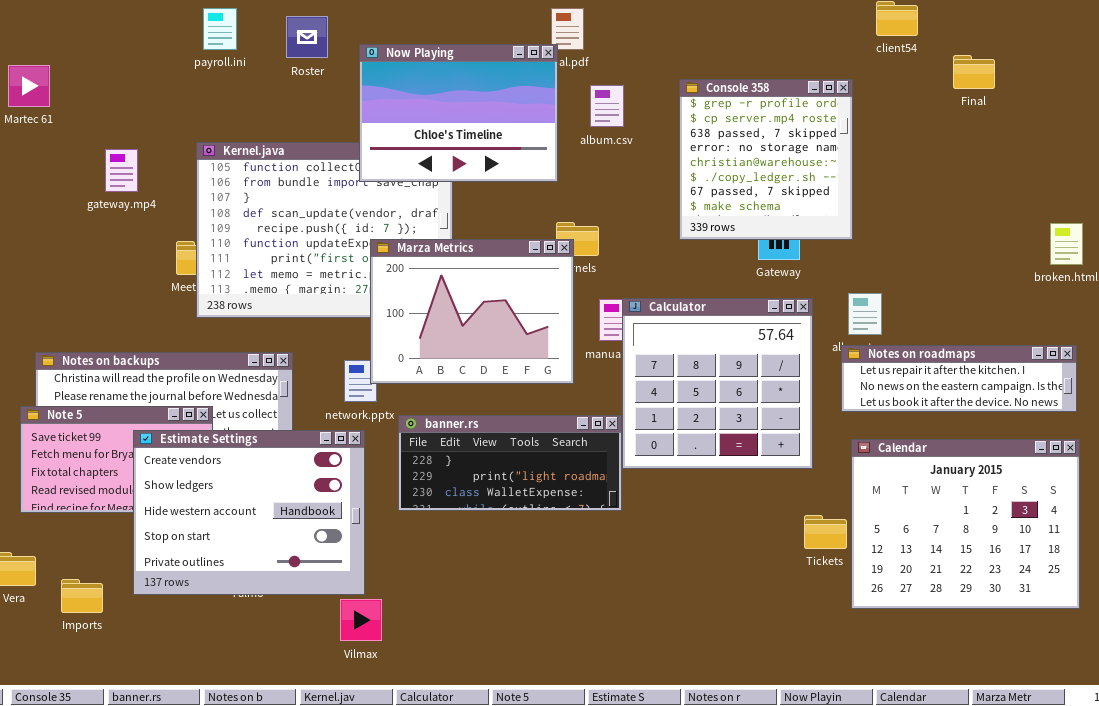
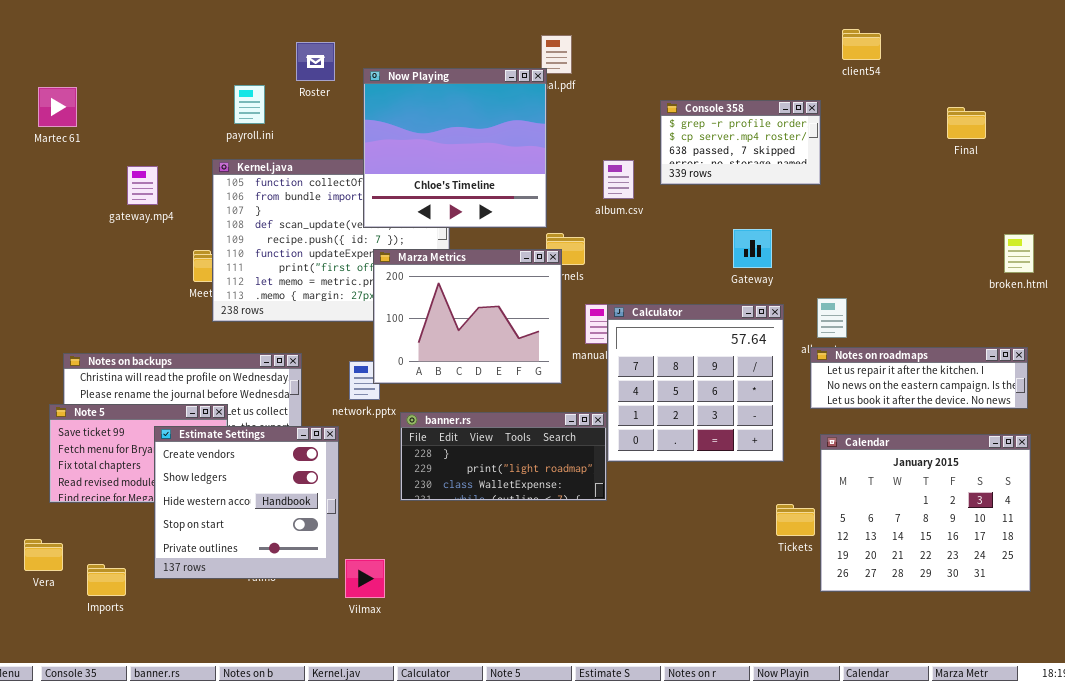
payroll.ini: [203,8,237,50] -> [234,85,265,124], moved
Now Playing: [359,44,558,182] -> [363,68,547,228], resized
Final: [953,55,995,89] -> [947,107,986,139], moved
Console 358: [679,79,853,240] -> [660,100,821,185], resized
album.csv: [590,85,624,127] -> [603,160,634,199], moved
Estimate Settings: [133,430,365,595] -> [154,426,339,579], resized
Vilmax: [340,599,382,641] -> [345,559,385,598], moved

